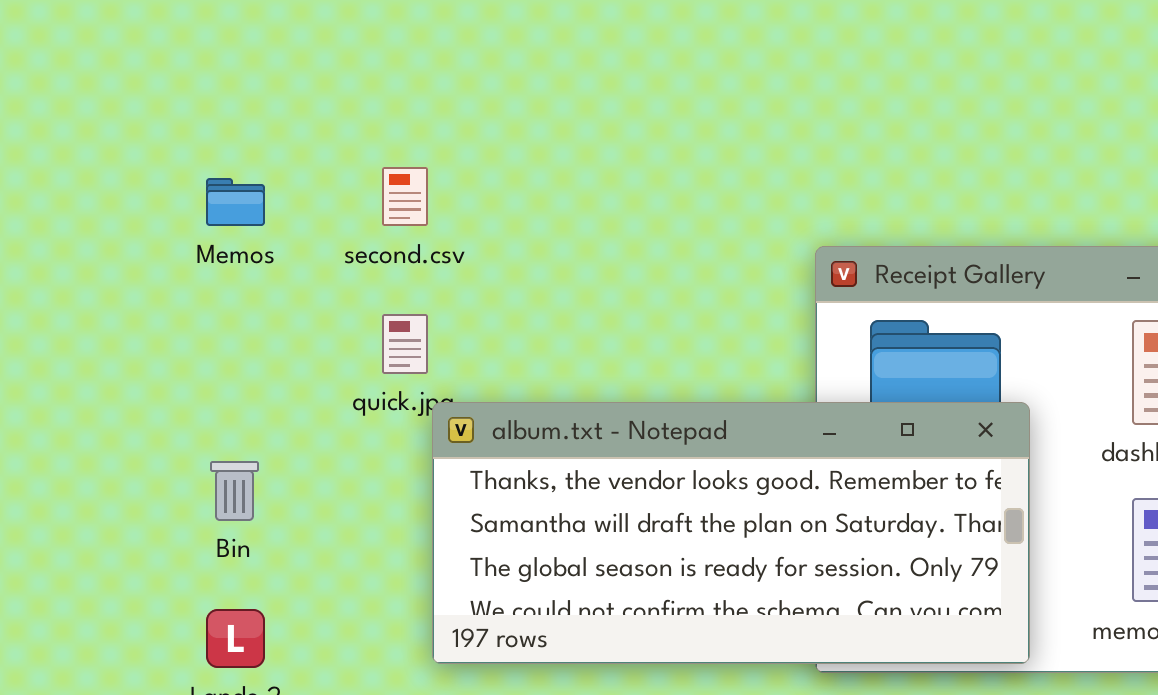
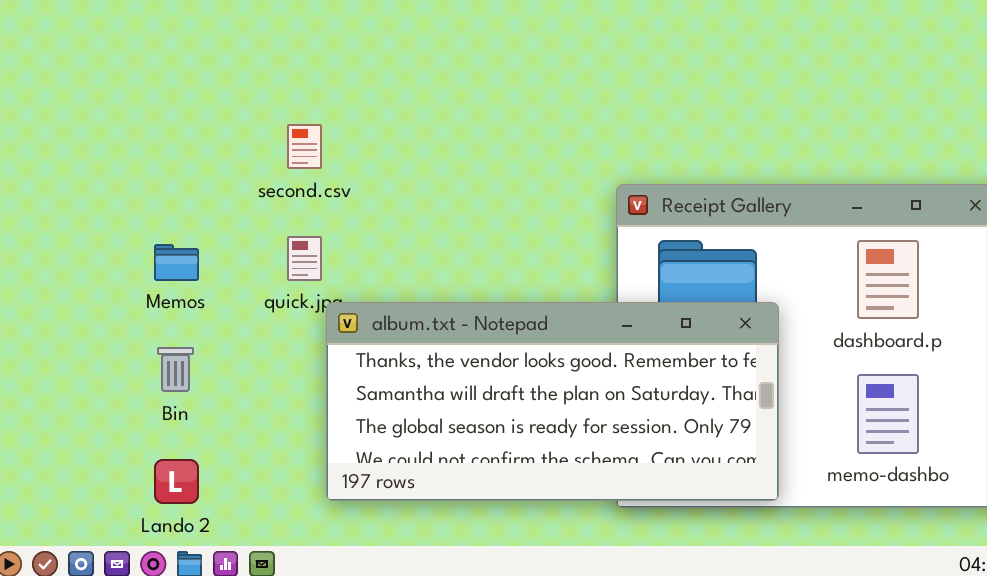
Memos: [206,178,265,226] -> [154,244,199,281], moved

